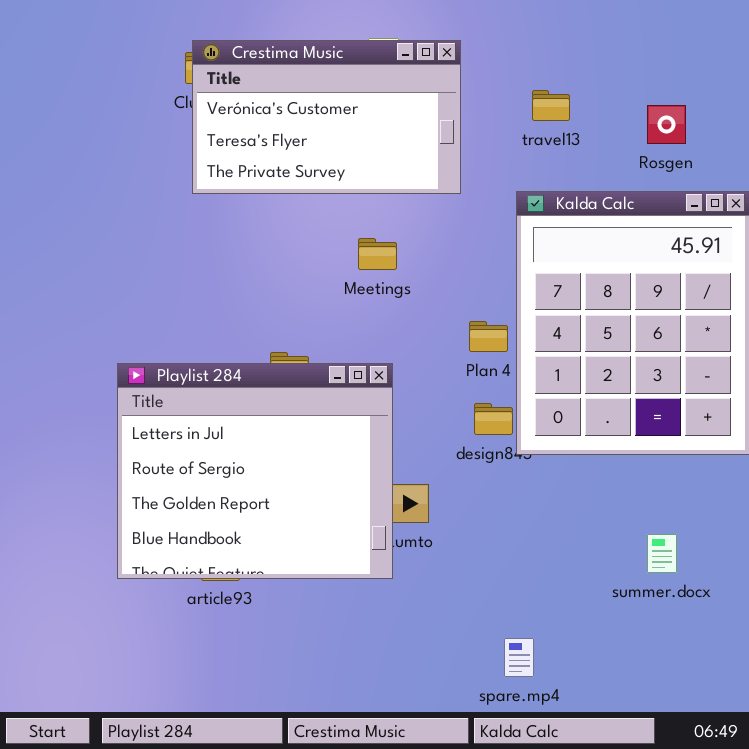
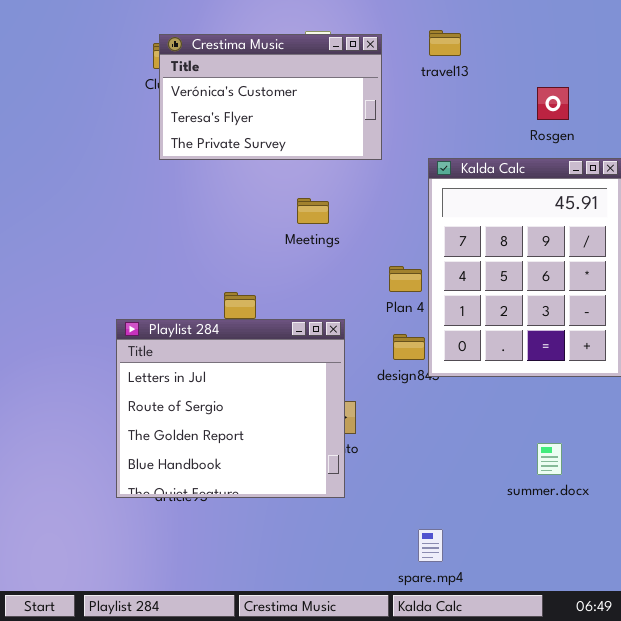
travel13: [532,90,570,121] -> [429,30,461,56], moved
Playlist 284: [117,363,393,579] -> [116,319,345,498], moved

